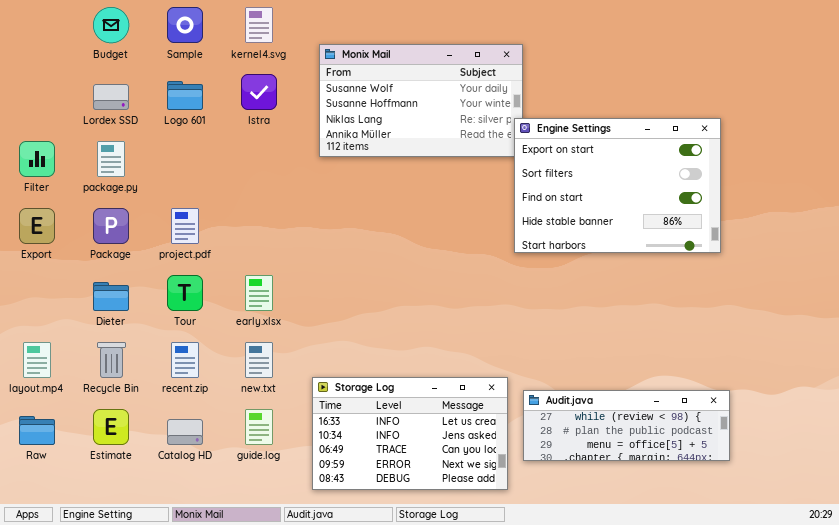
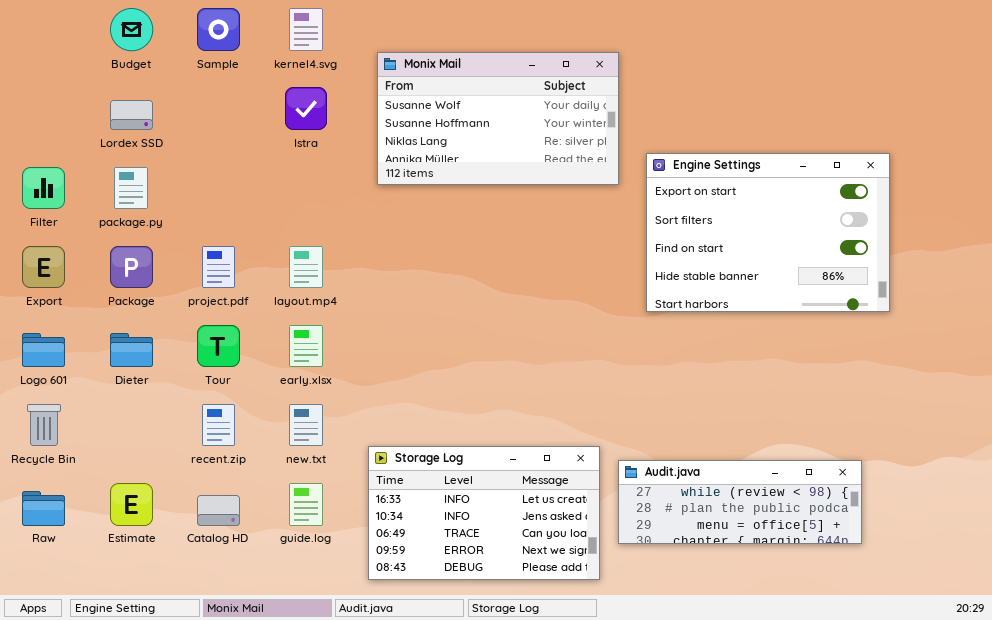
Logo 601: [167,81,203,110] -> [22,333,65,367], moved
Engine Settings: [514,118,721,253] -> [646,153,890,312], moved
layout.mp4: [23,342,51,378] -> [289,246,323,288], moved
Recycle Bin: [97,342,126,378] -> [27,404,61,446], moved

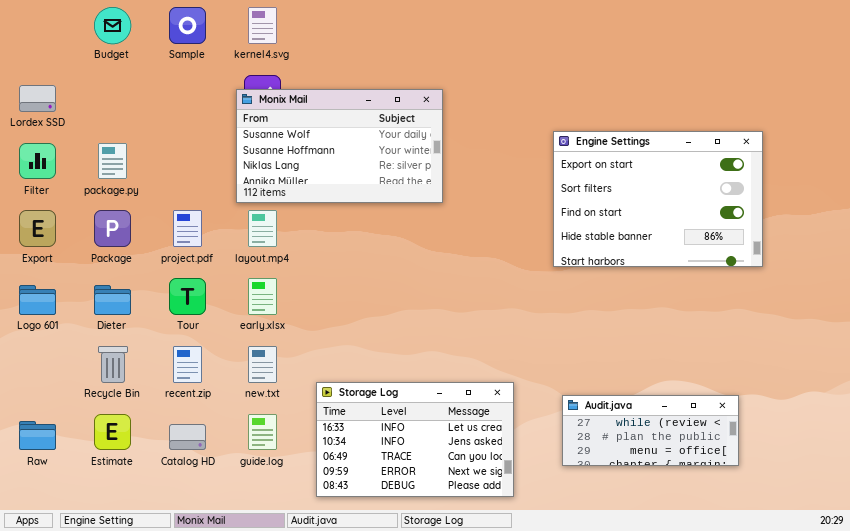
Monix Mail: [377,52,619,185] -> [236,89,443,203], moved
Lordex SSD: [110,100,153,130] -> [19,85,56,112], moved
Recycle Bin: [27,404,61,446] -> [98,346,128,383], moved
Audit.java: [618,460,862,544] -> [562,395,739,466], resized

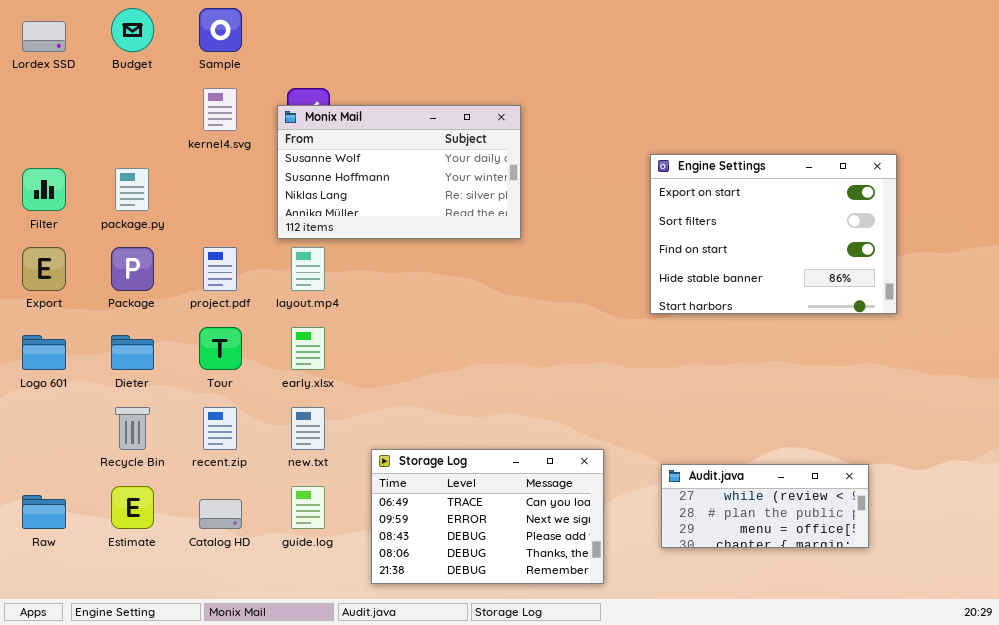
kernel4.svg: [248,7,277,44] -> [203,88,237,131], moved
Lordex SSD: [19,85,56,112] -> [22,21,66,52], moved
Storage Log: [316,382,514,497] -> [371,449,604,584], scrolled down 2 rows

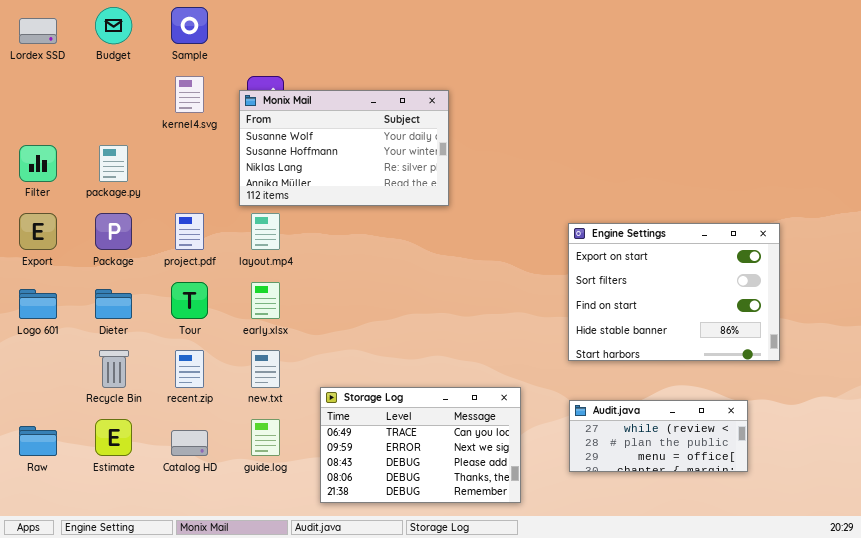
Engine Settings: [650,154,897,314] -> [568,223,780,361], moved

